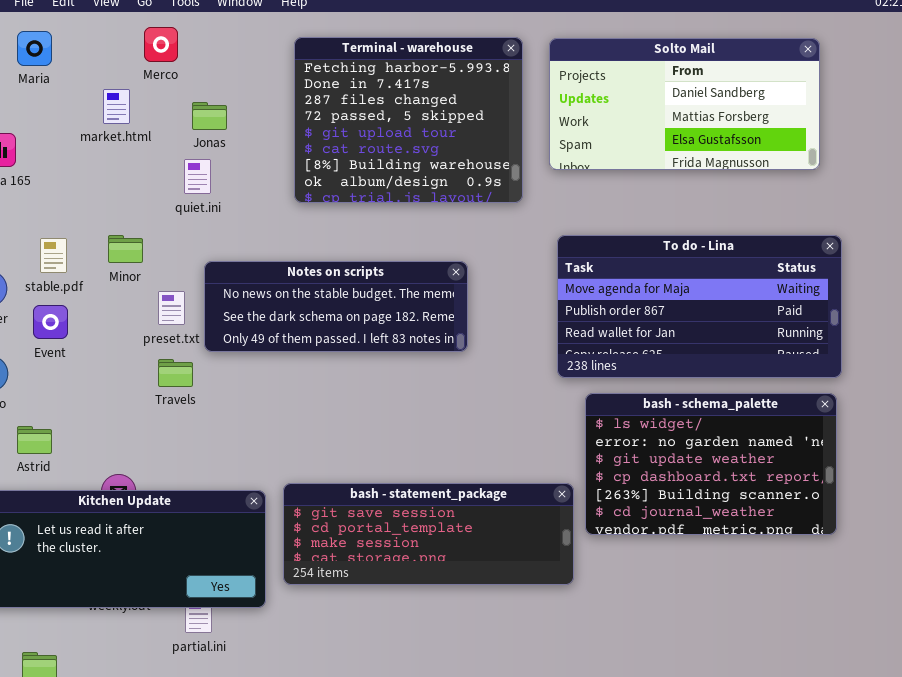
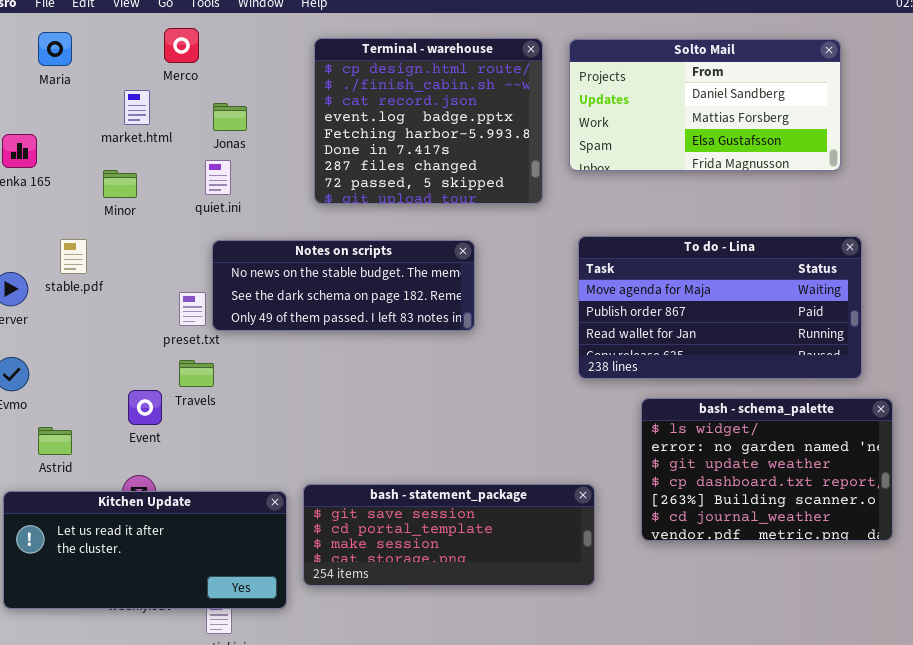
Terminal - warehouse: [294,37,523,203] -> [314,38,543,204], scrolled up 4 rows
Minor: [108,235,143,263] -> [103,170,137,198], moved
Notes on scripts: [204,261,468,352] -> [212,240,475,331], moved
Event: [33,305,68,339] -> [128,390,162,425], moved
bash - schema_palette: [585,393,837,535] -> [641,398,893,541], moved

